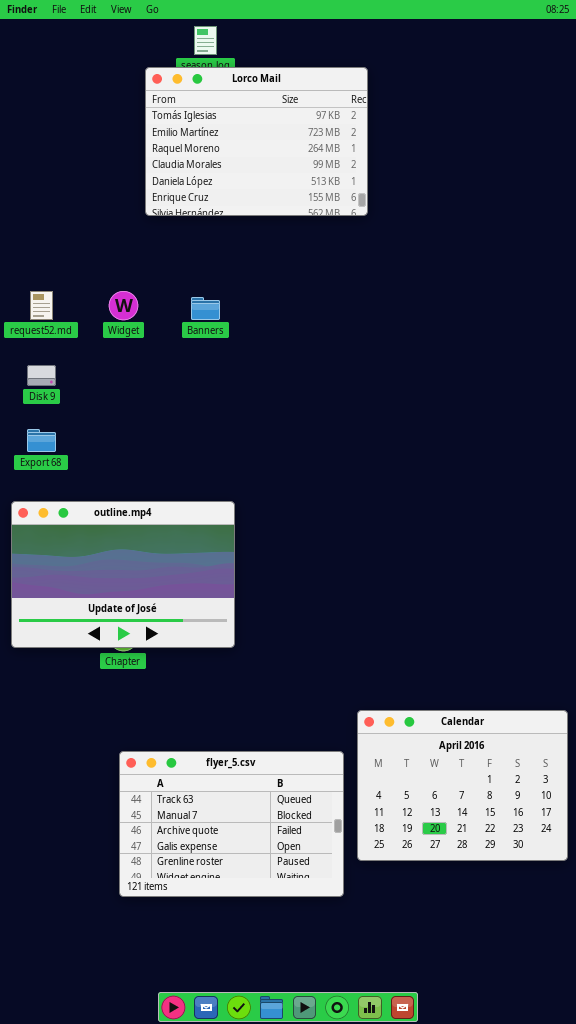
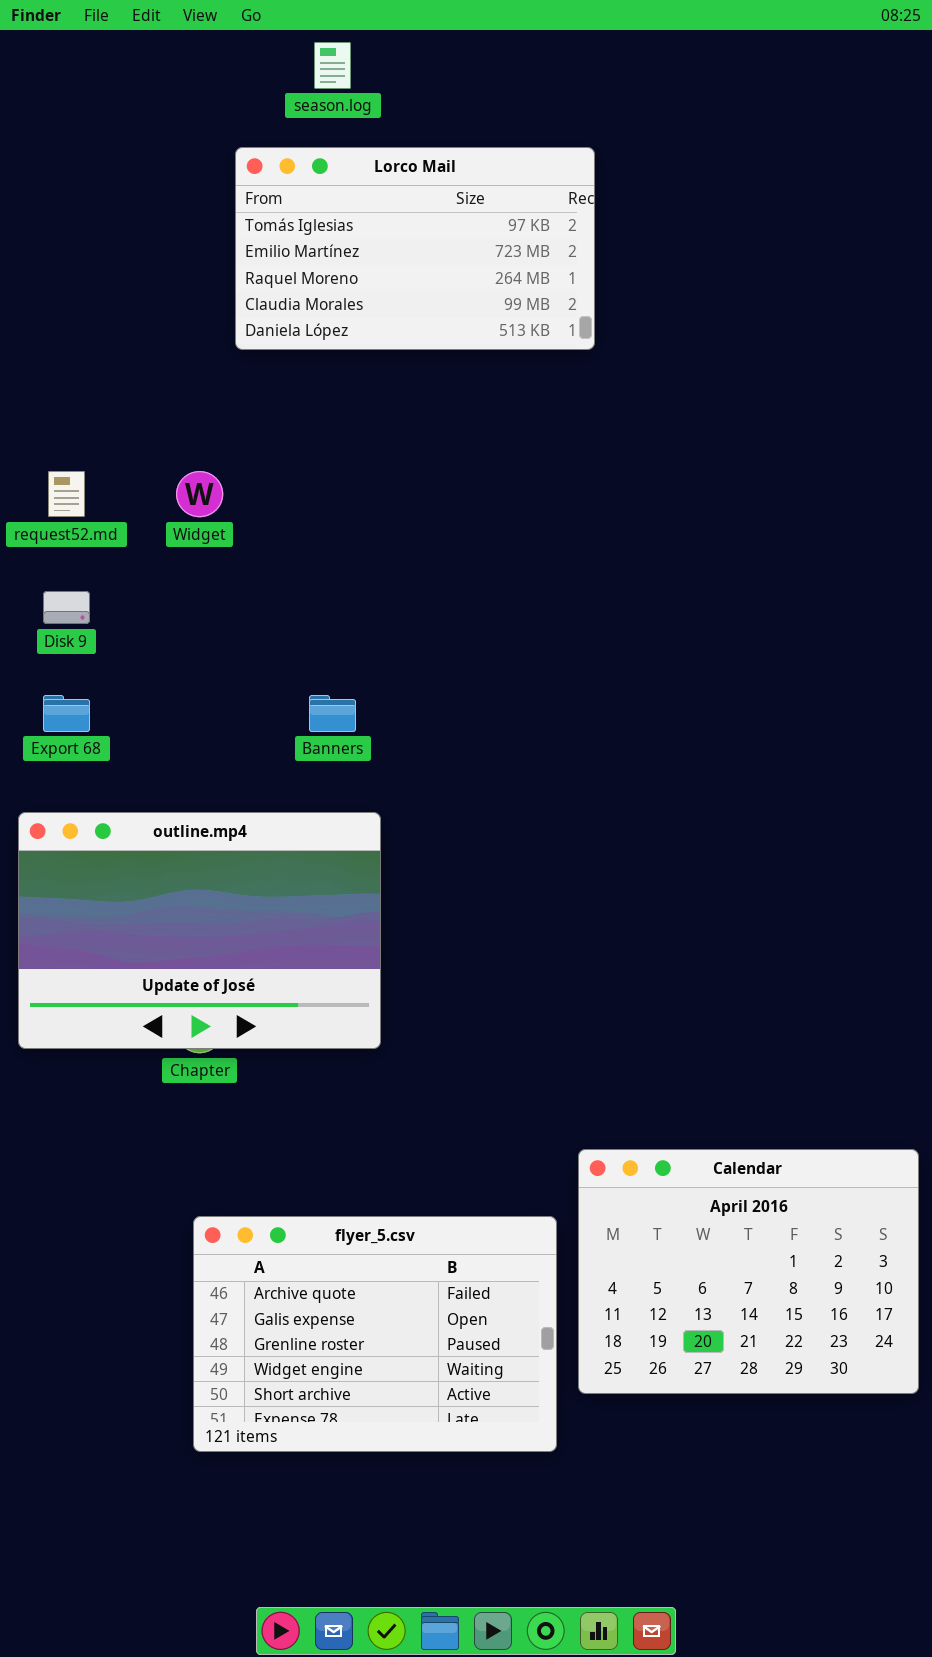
Lorco Mail: [145,67,368,216] -> [235,147,595,350], resized
Banners: [191,297,220,320] -> [309,695,356,732], moved
flyer_5.csv: [119,751,344,897] -> [193,1216,557,1452], scrolled down 2 rows

